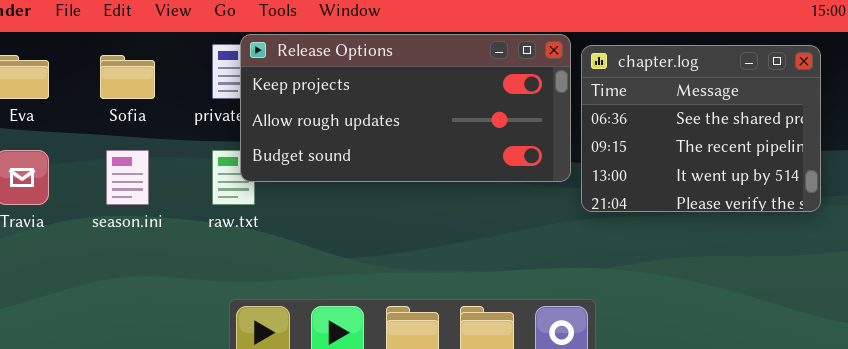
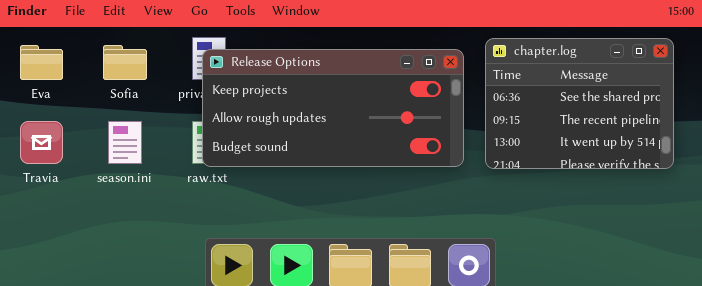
Release Options: [240,34,571,182] -> [202,49,464,167], moved

